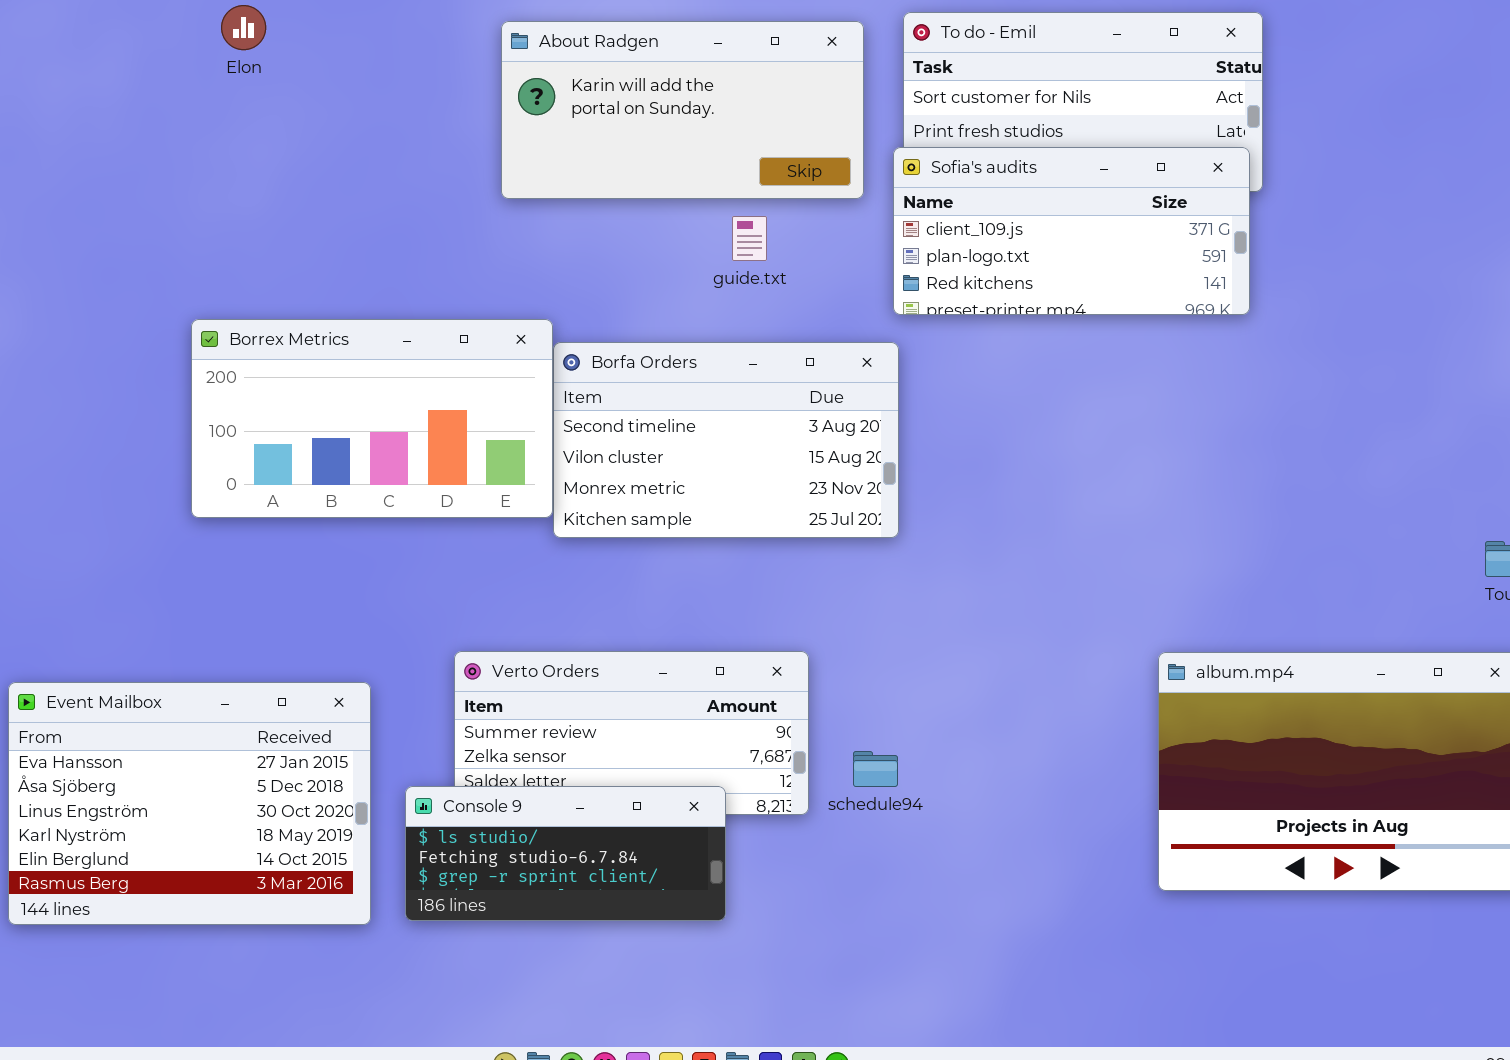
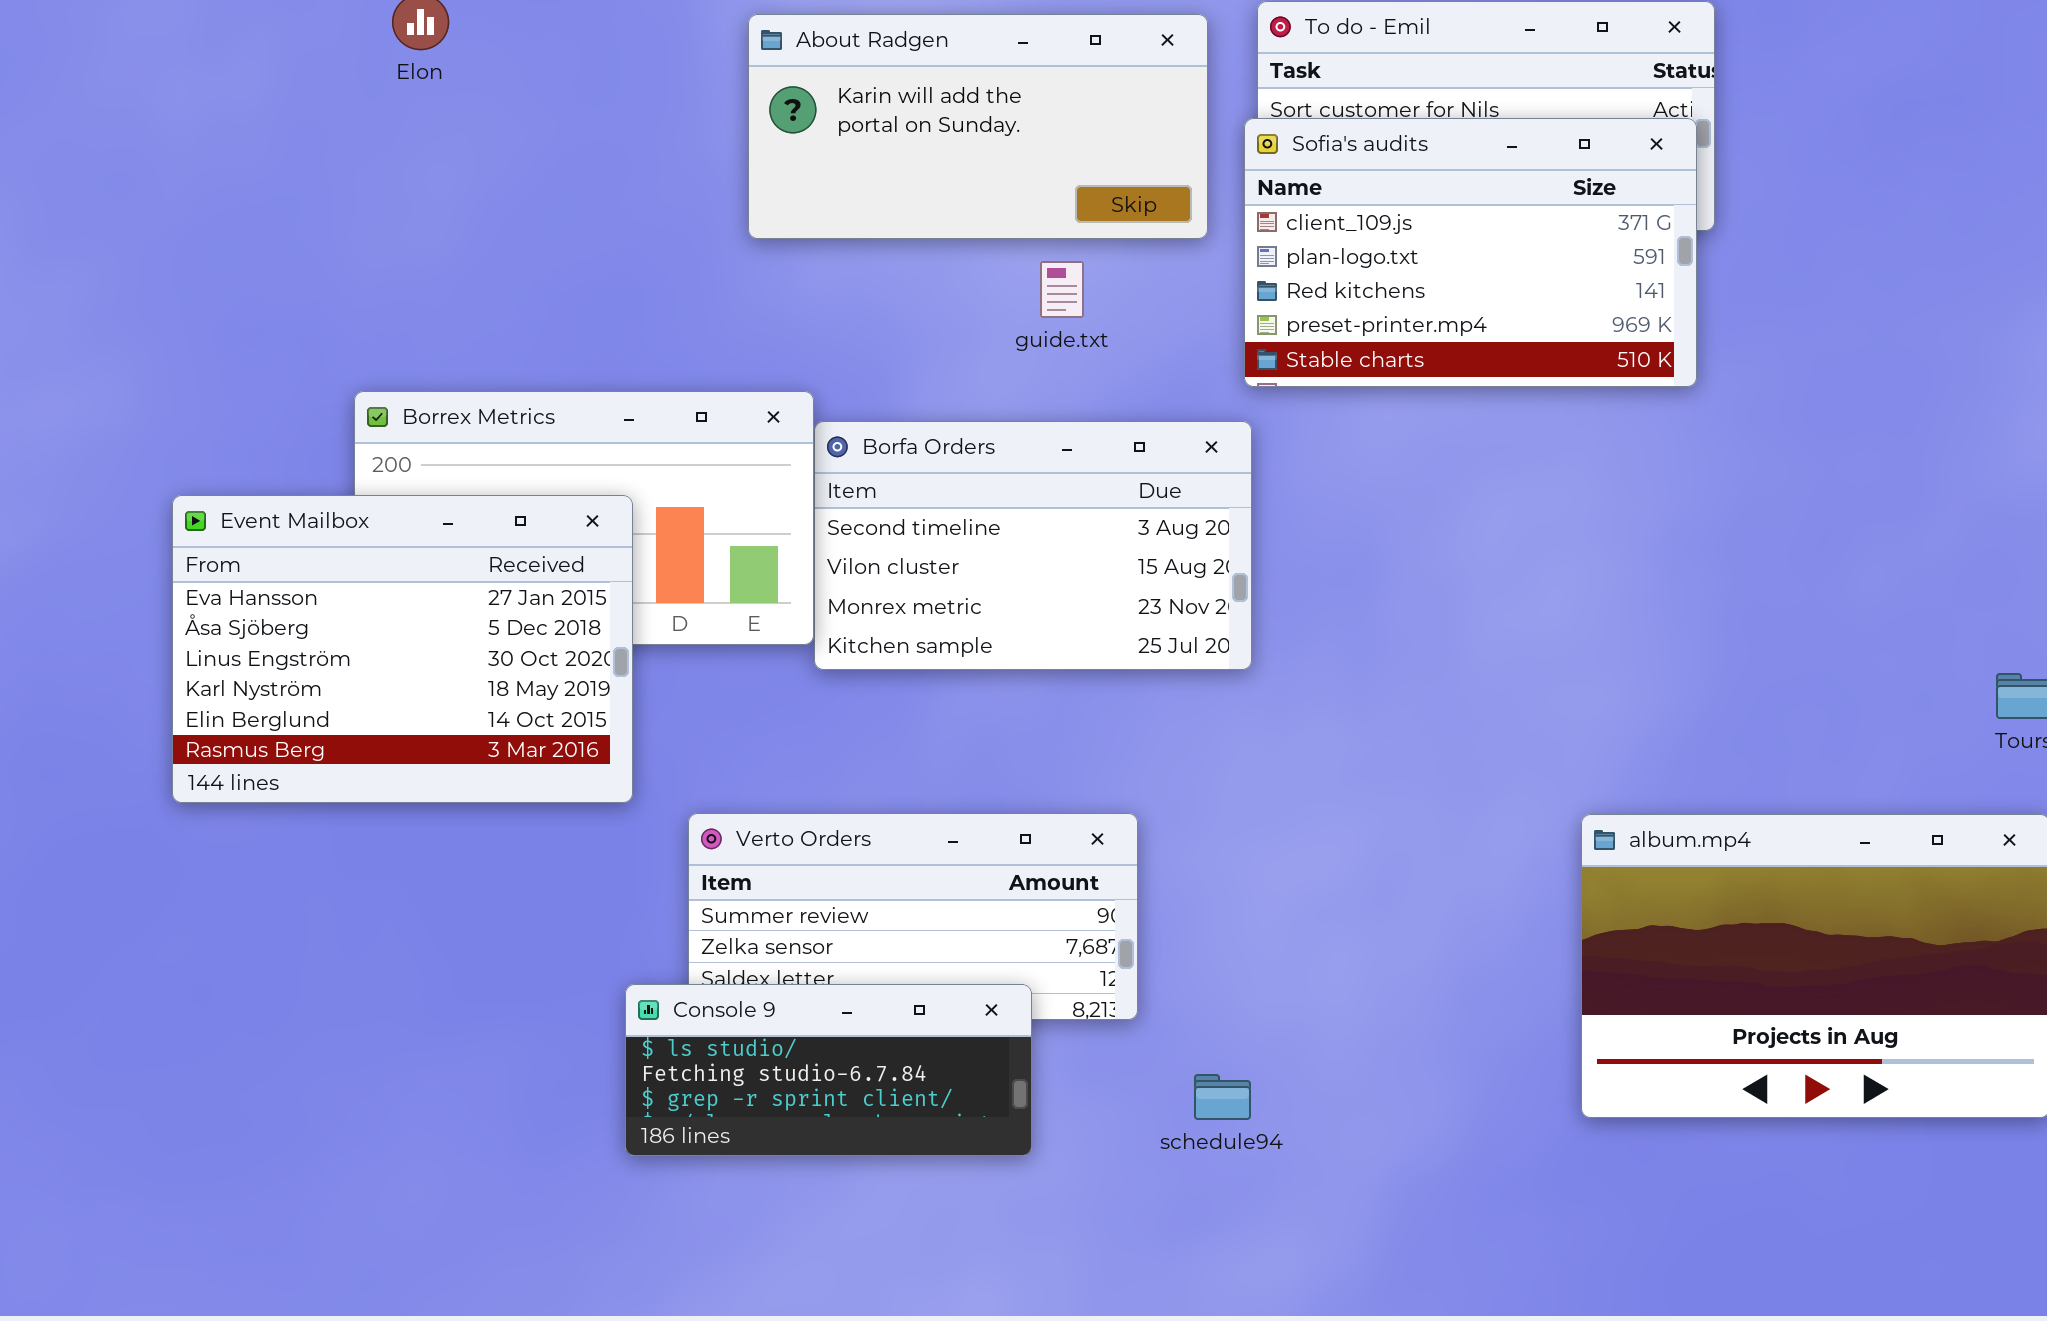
Sofia's audits: [893,147,1250,315] -> [1244,118,1697,387], resized
Event Mailbox: [8,682,371,925] -> [172,495,633,803], moved
schedule94: [853,751,898,787] -> [1194,1074,1251,1120], moved

